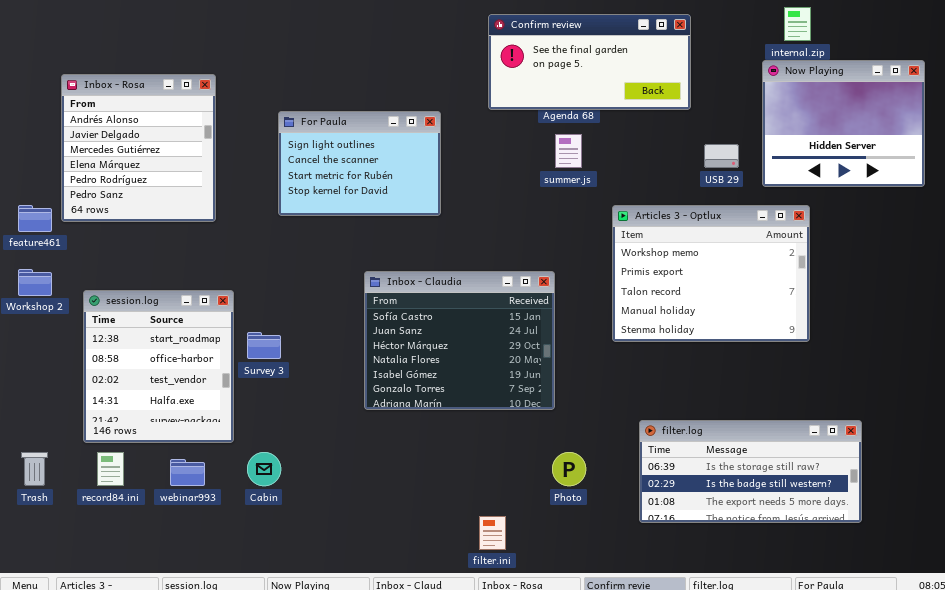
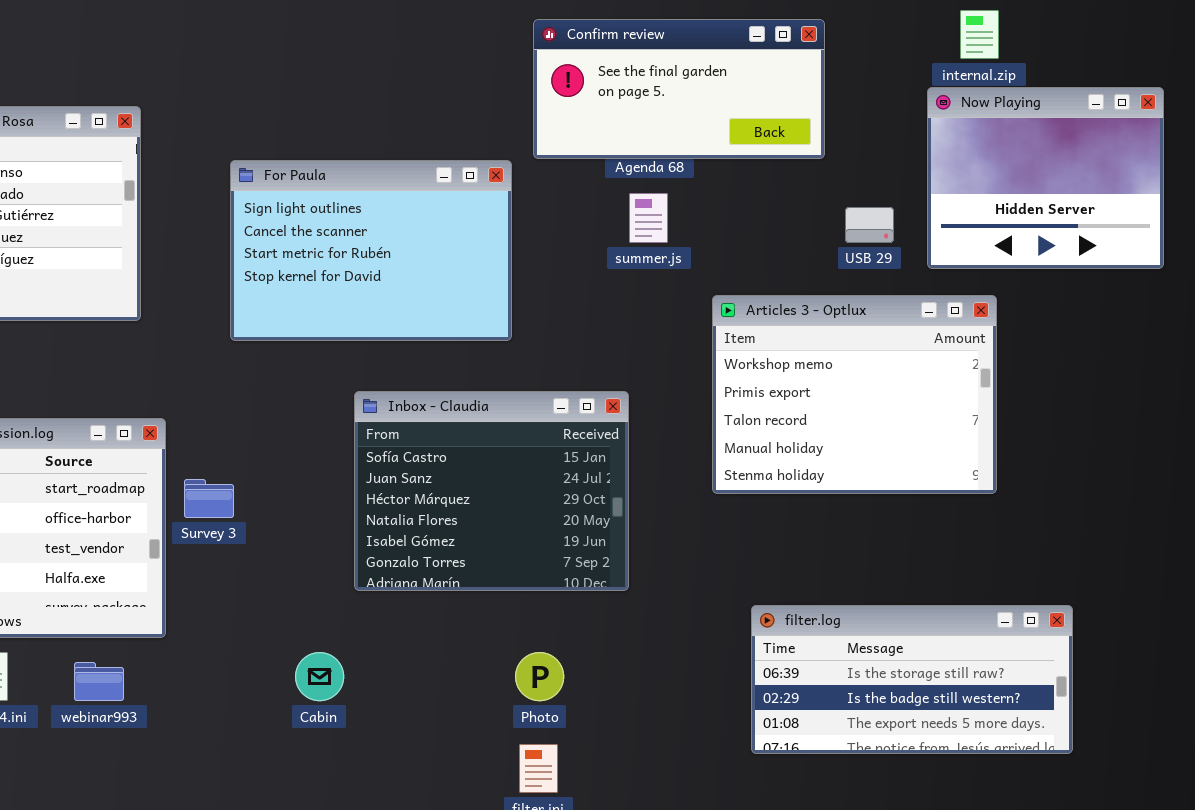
For Paula: [278,111,441,216] -> [230,160,512,341], resized
Cabin: [247,452,281,486] -> [295,652,344,701], moved
Photo: [552,452,586,486] -> [515,652,564,701], moved

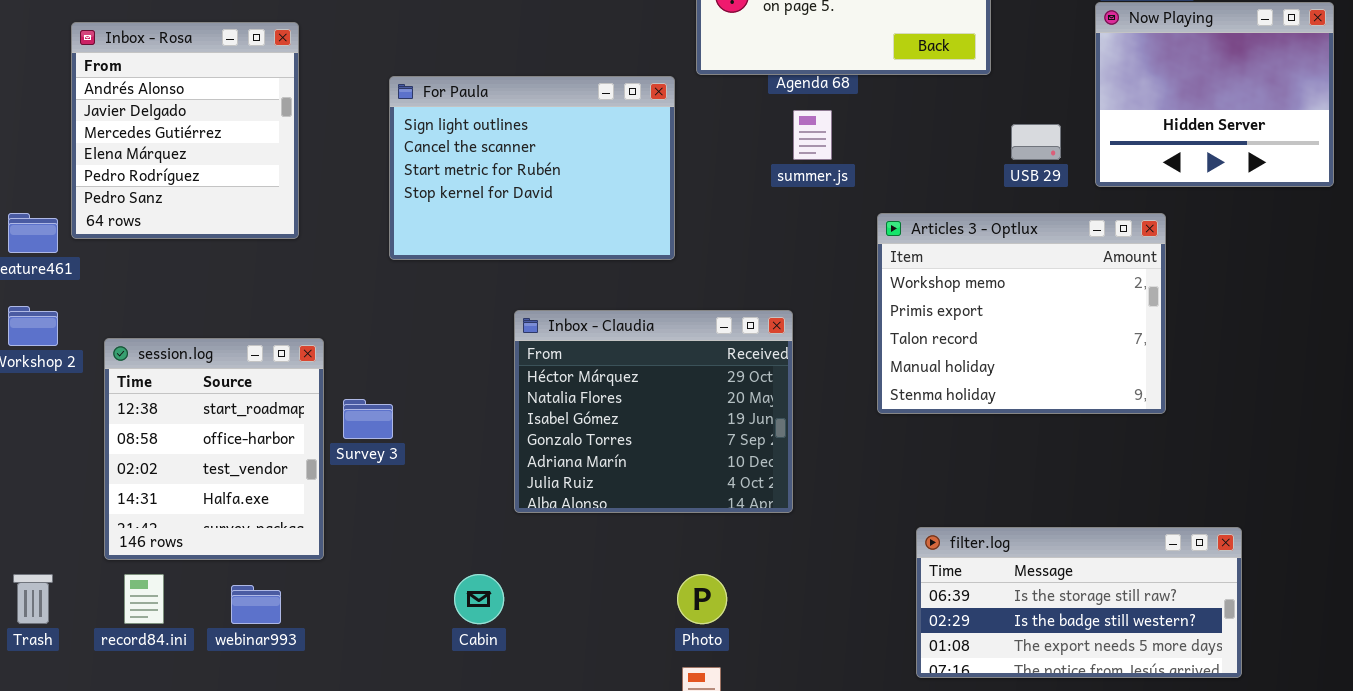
Inbox - Claudia: [354,391,629,591] -> [514,310,793,513], scrolled down 2 rows

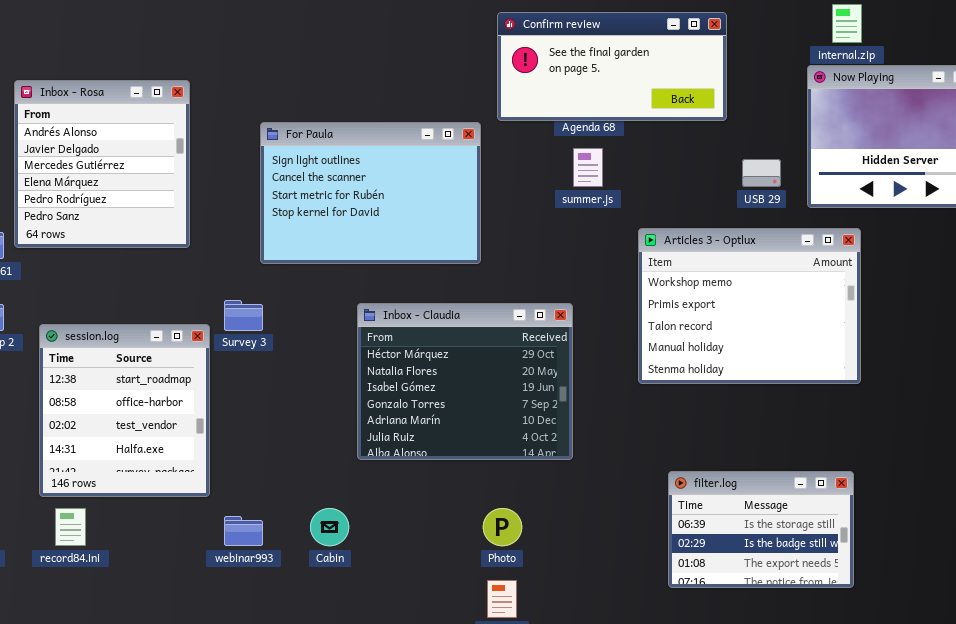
Survey 3: [343,399,393,439] -> [224,300,263,331], moved
filter.log: [916,527,1242,678] -> [668,471,854,588], resized
webinar993: [231,585,281,624] -> [224,516,263,546], moved

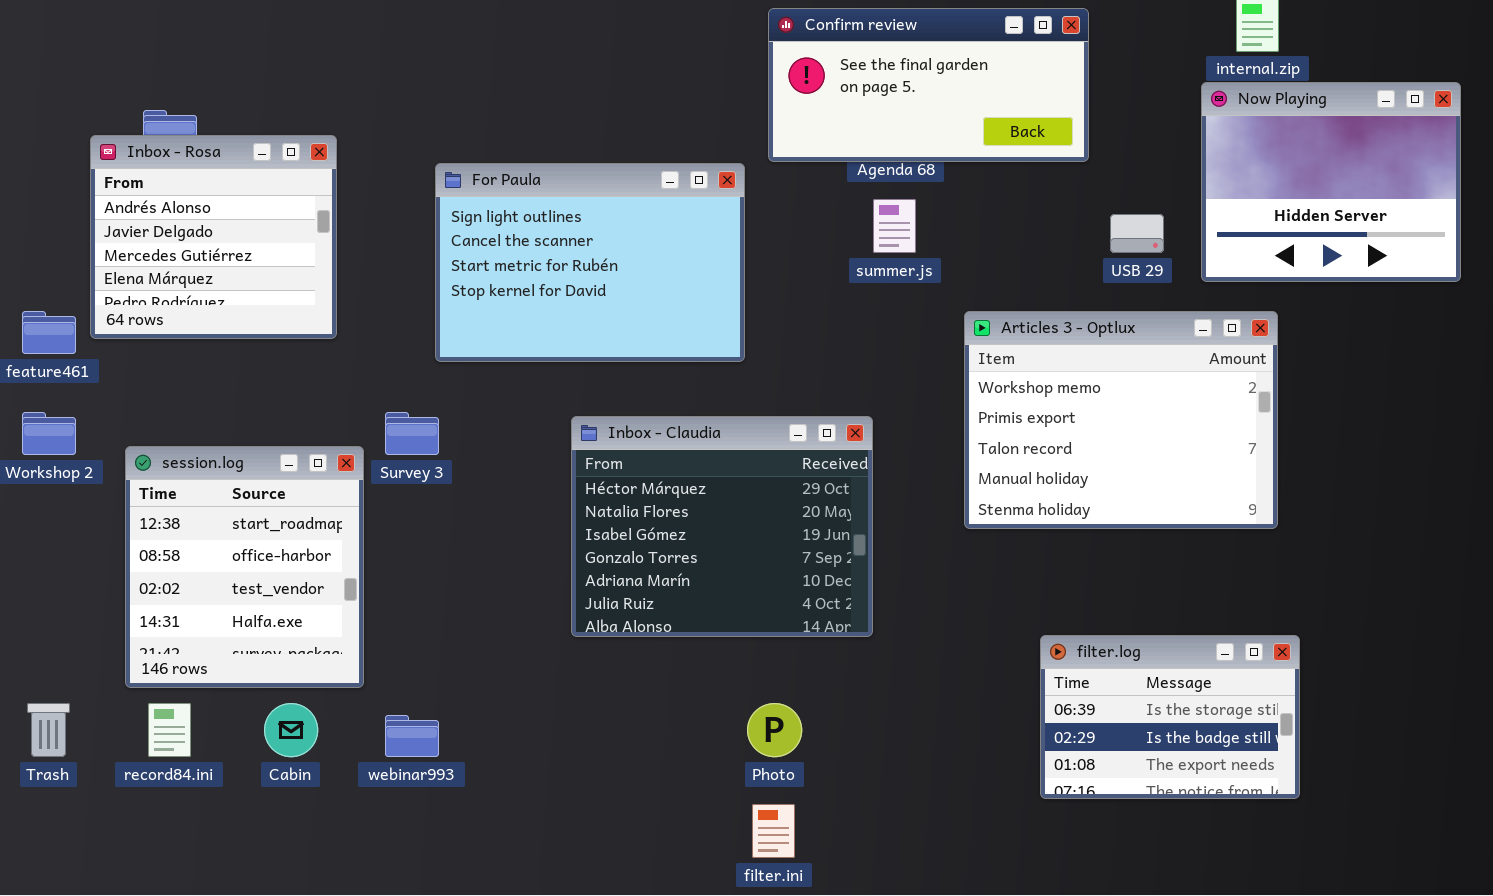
Inbox - Rosa: [14,80,190,248] -> [90,135,337,339], resized
filter.log: [668,471,854,588] -> [1040,635,1300,799], moved
Cabin: [310,508,349,546] -> [264,703,318,757], moved

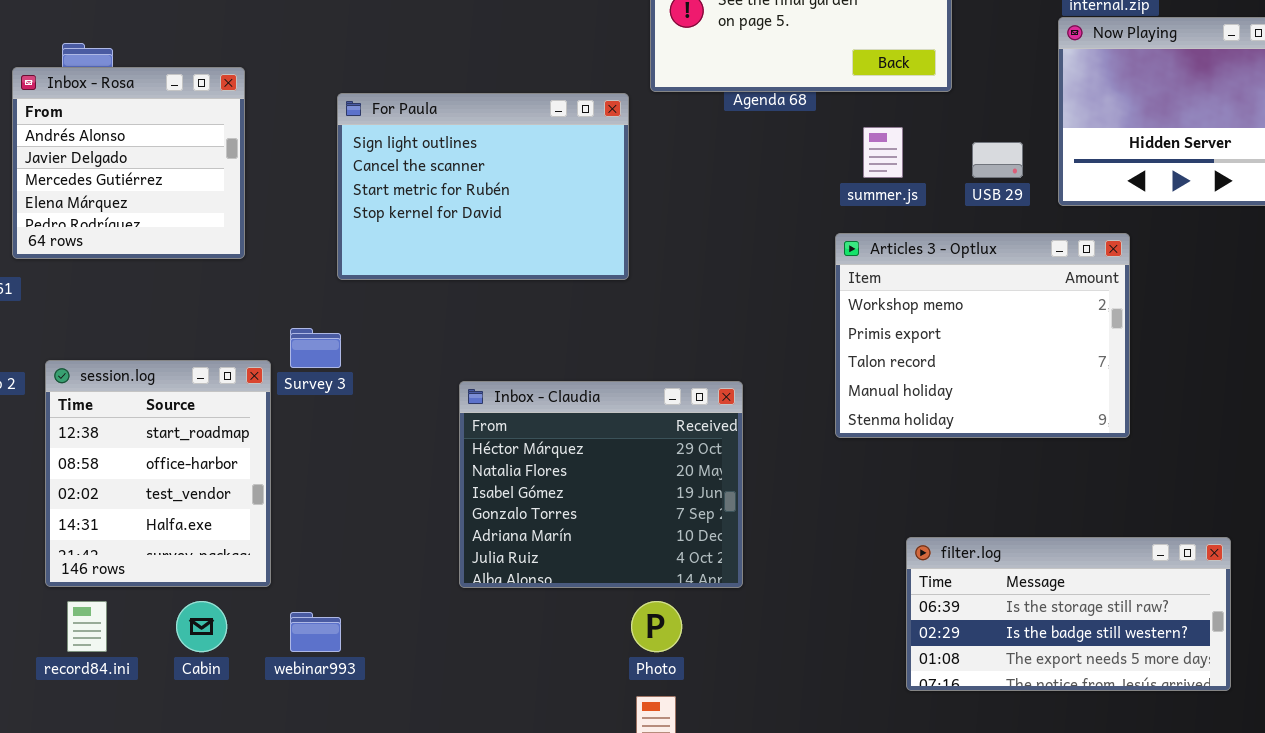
summer.js: [873,199,916,253] -> [863,127,903,178], moved
Inbox - Claudia: [571,416,873,637] -> [459,381,743,588], moved
filter.log: [1040,635,1300,799] -> [906,537,1231,691], resized

